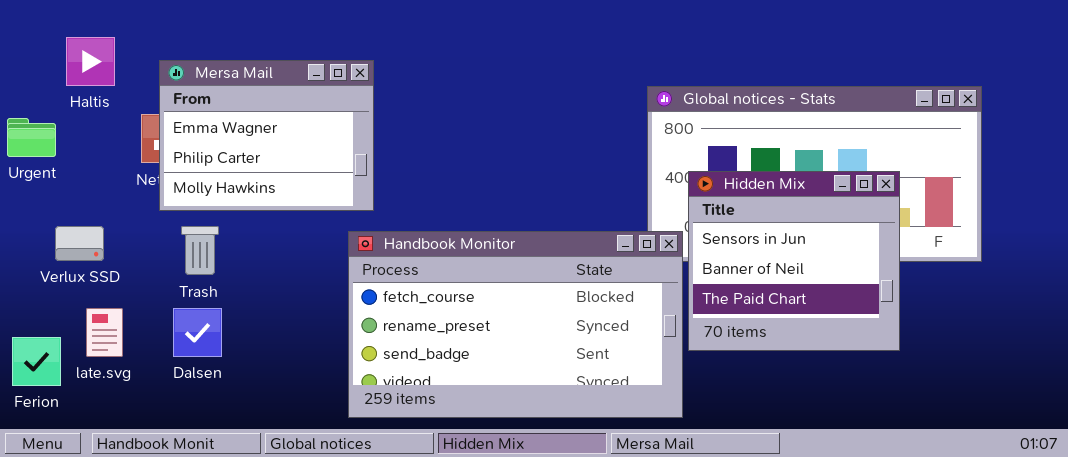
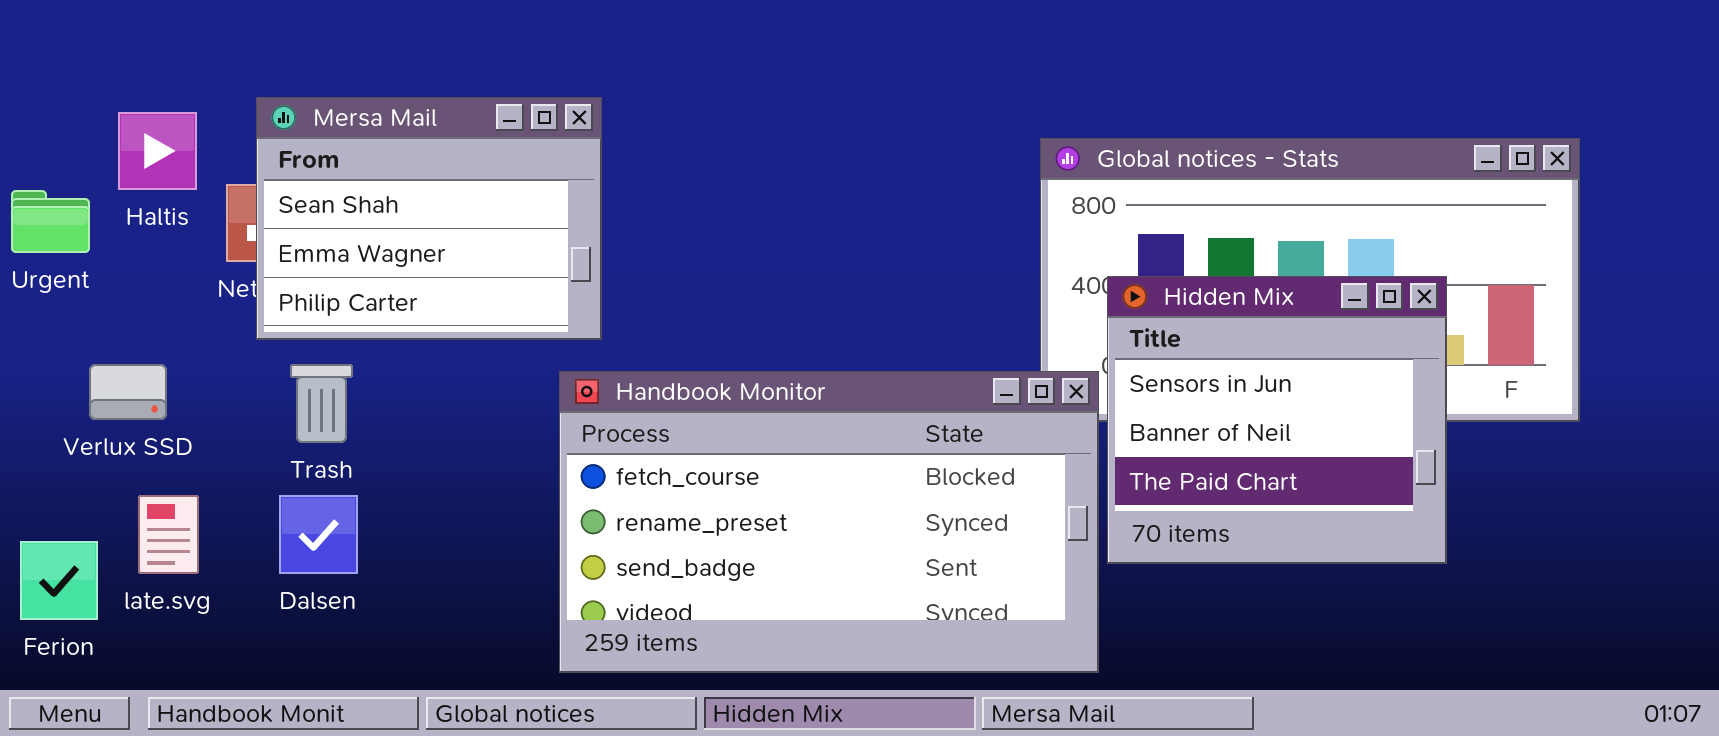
Haltis: [66,37,115,86] -> [118,112,197,190], moved
Mersa Mail: [159,60,374,211] -> [256,97,602,340], scrolled up 1 row

